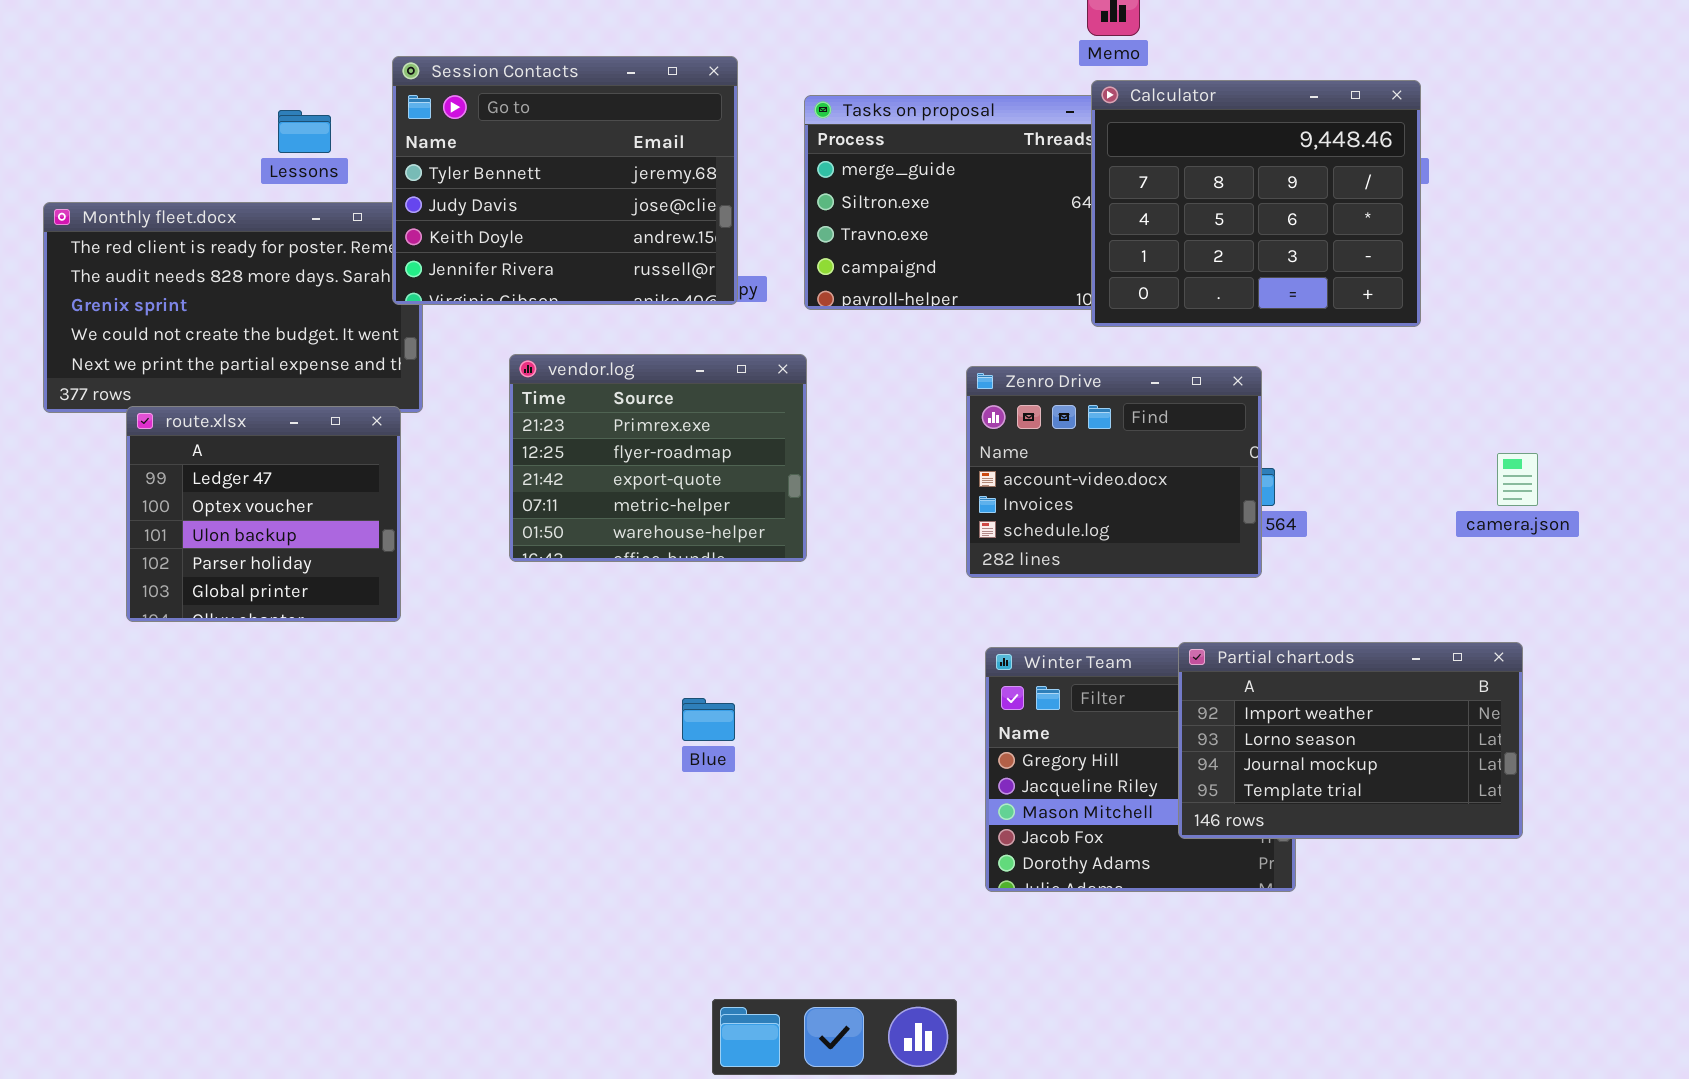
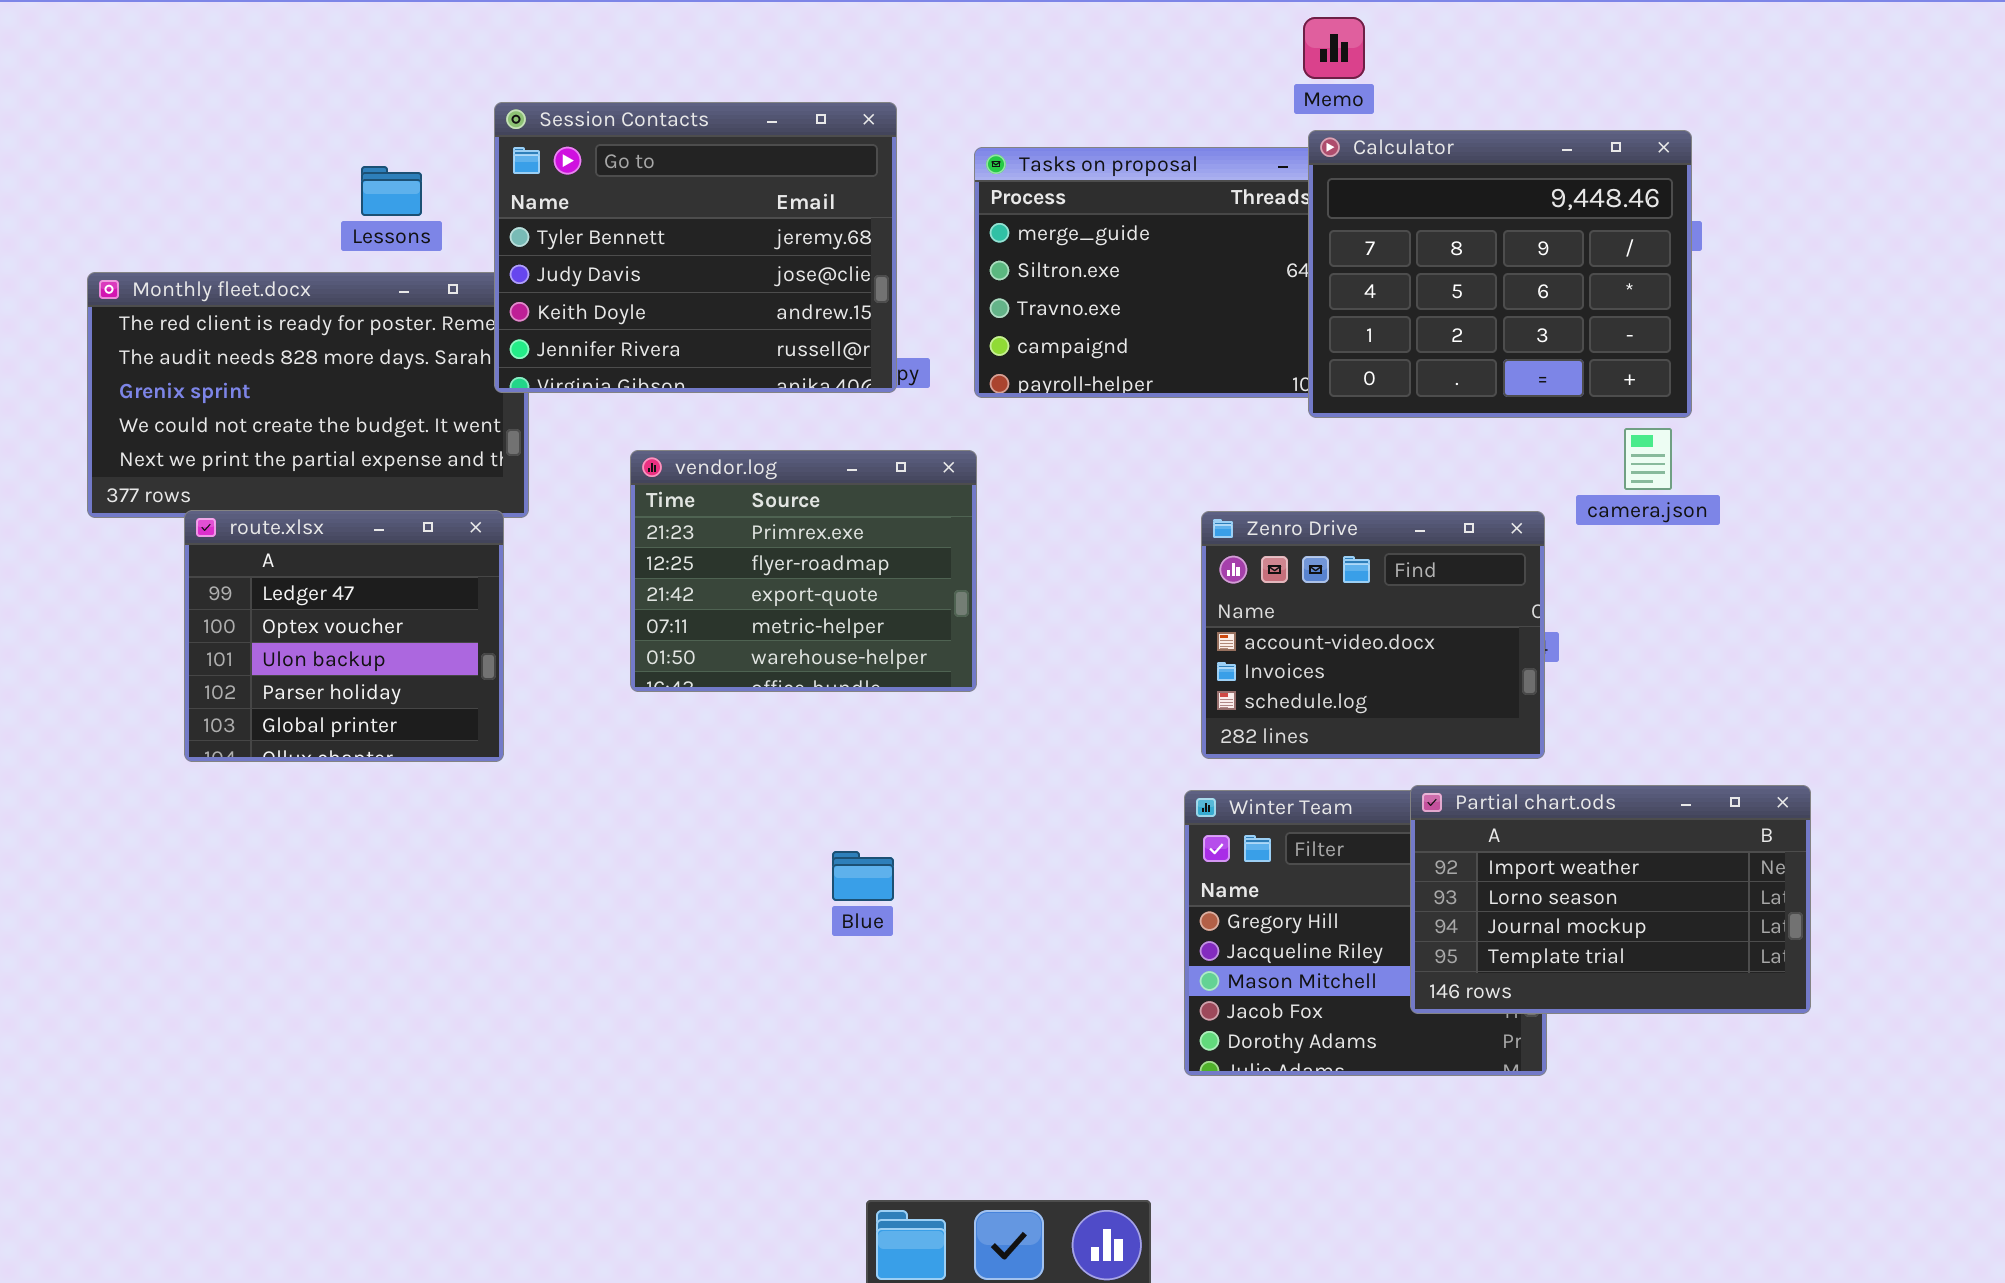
Zenro Drive: [966,366,1262,578] -> [1201,511,1545,759], moved
camera.json: [1497,453,1538,506] -> [1624,428,1672,490], moved

